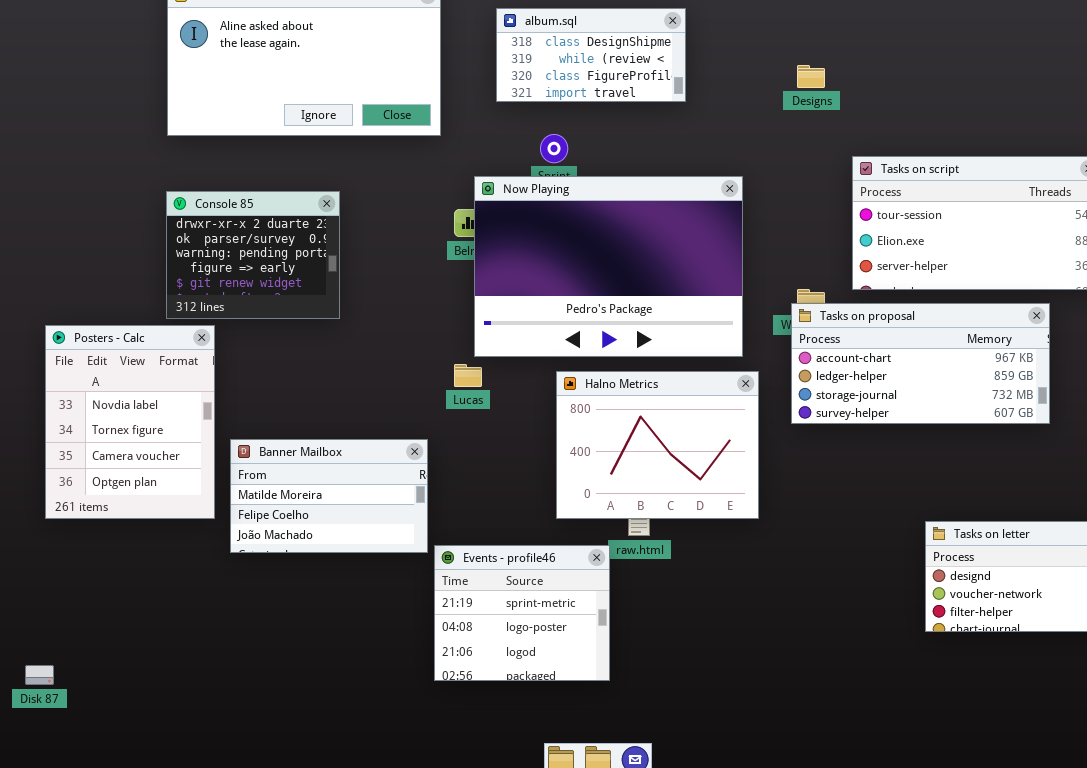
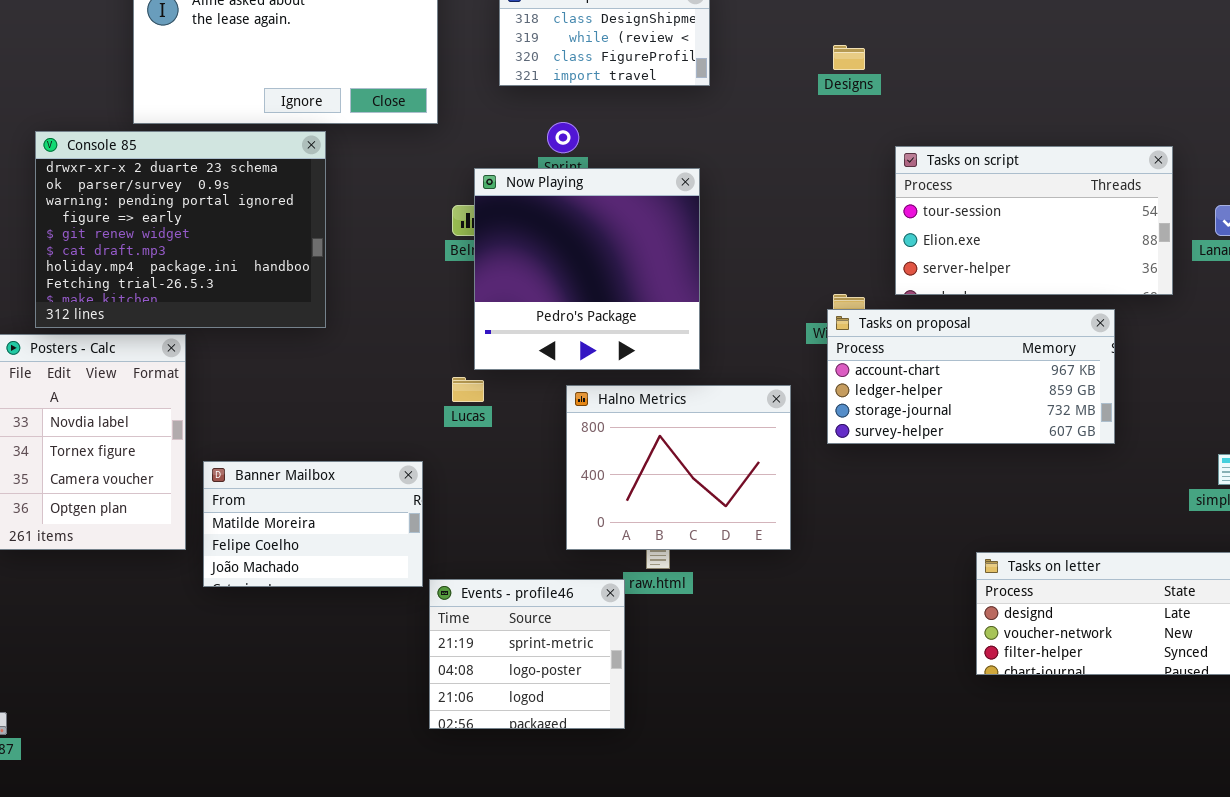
Now Playing: [474,176,743,357] -> [474,168,700,370], resized
Console 85: [166,191,340,319] -> [35,131,326,328], resized

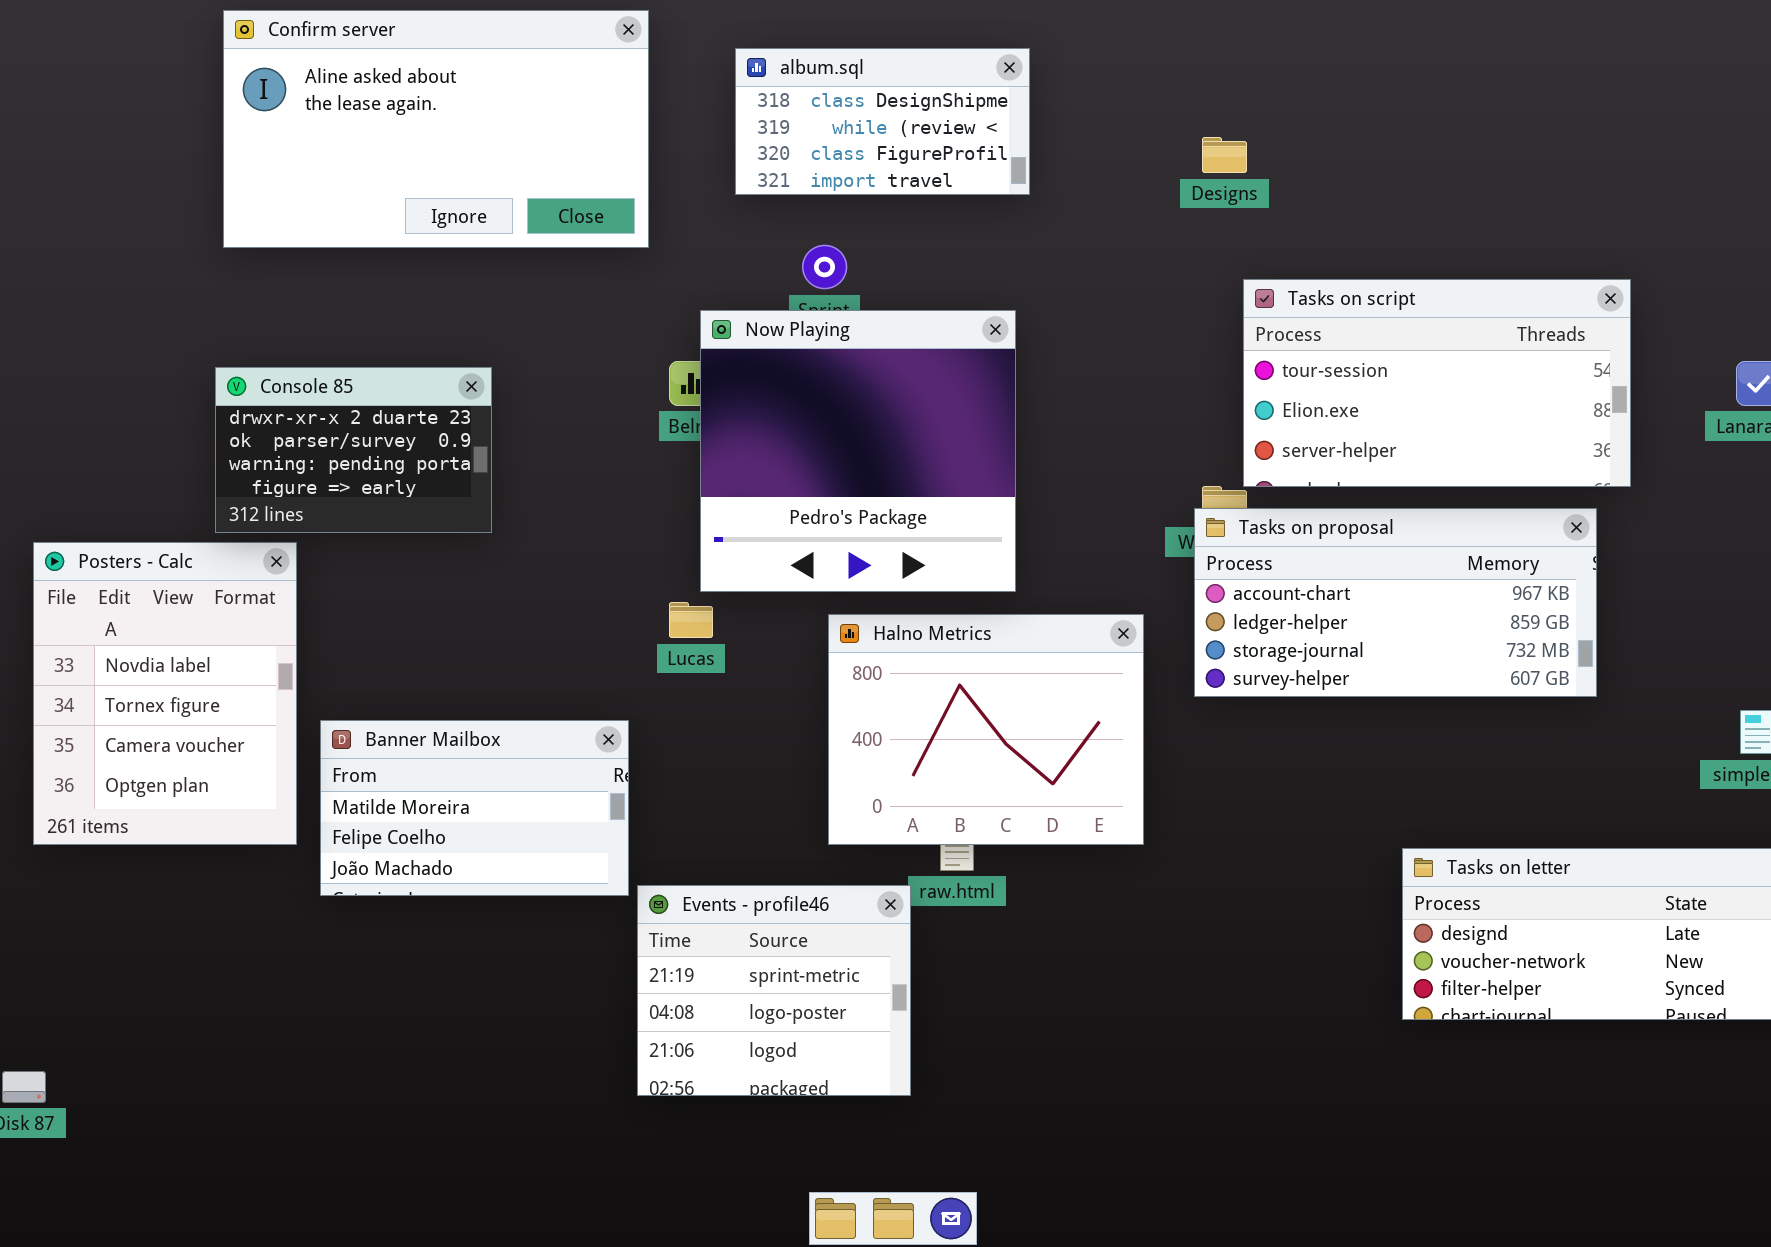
Console 85: [35,131,326,328] -> [215,367,492,533], resized
Tasks on script: [895,146,1173,295] -> [1243,279,1631,487], moved

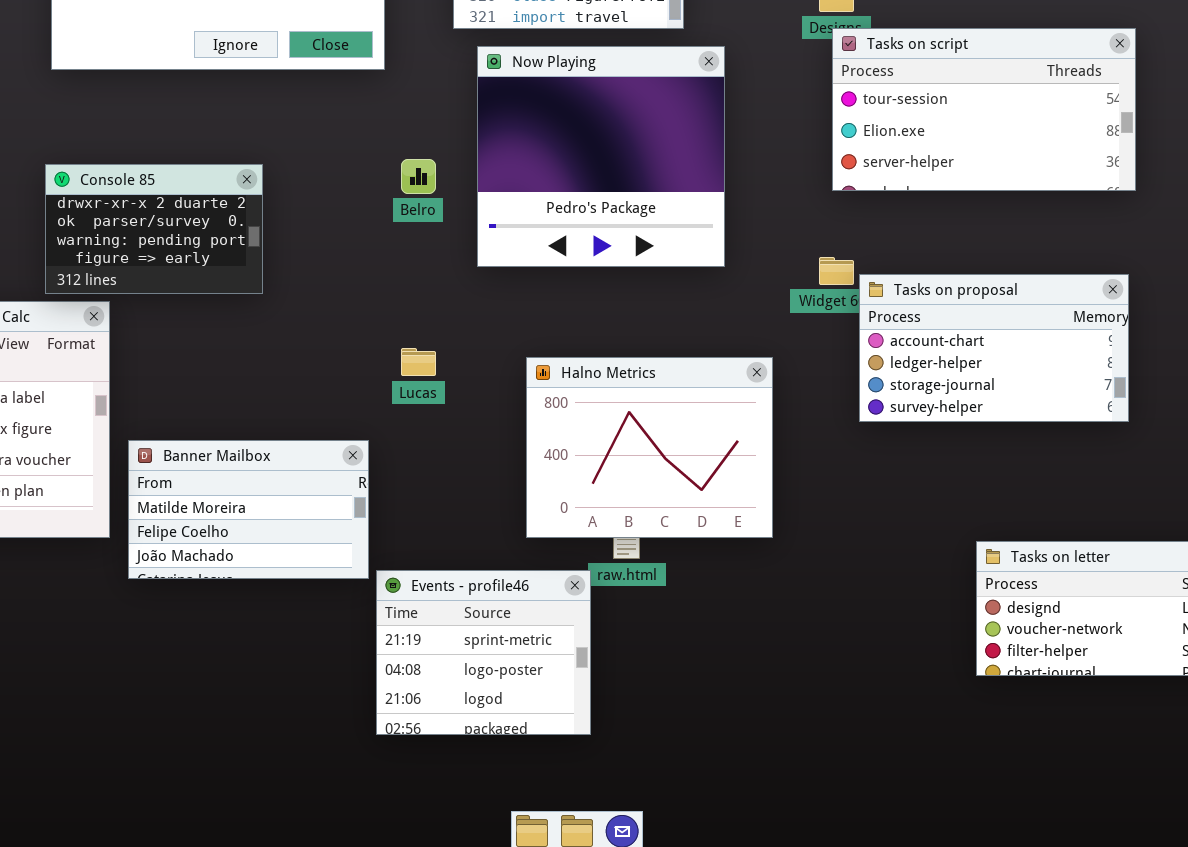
Tasks on script: [1243,279,1631,487] -> [832,28,1136,191], moved
Now Playing: [700,310,1016,592] -> [477,46,725,267], moved
Tasks on proposal: [1194,508,1597,697] -> [859,274,1129,422], resized

